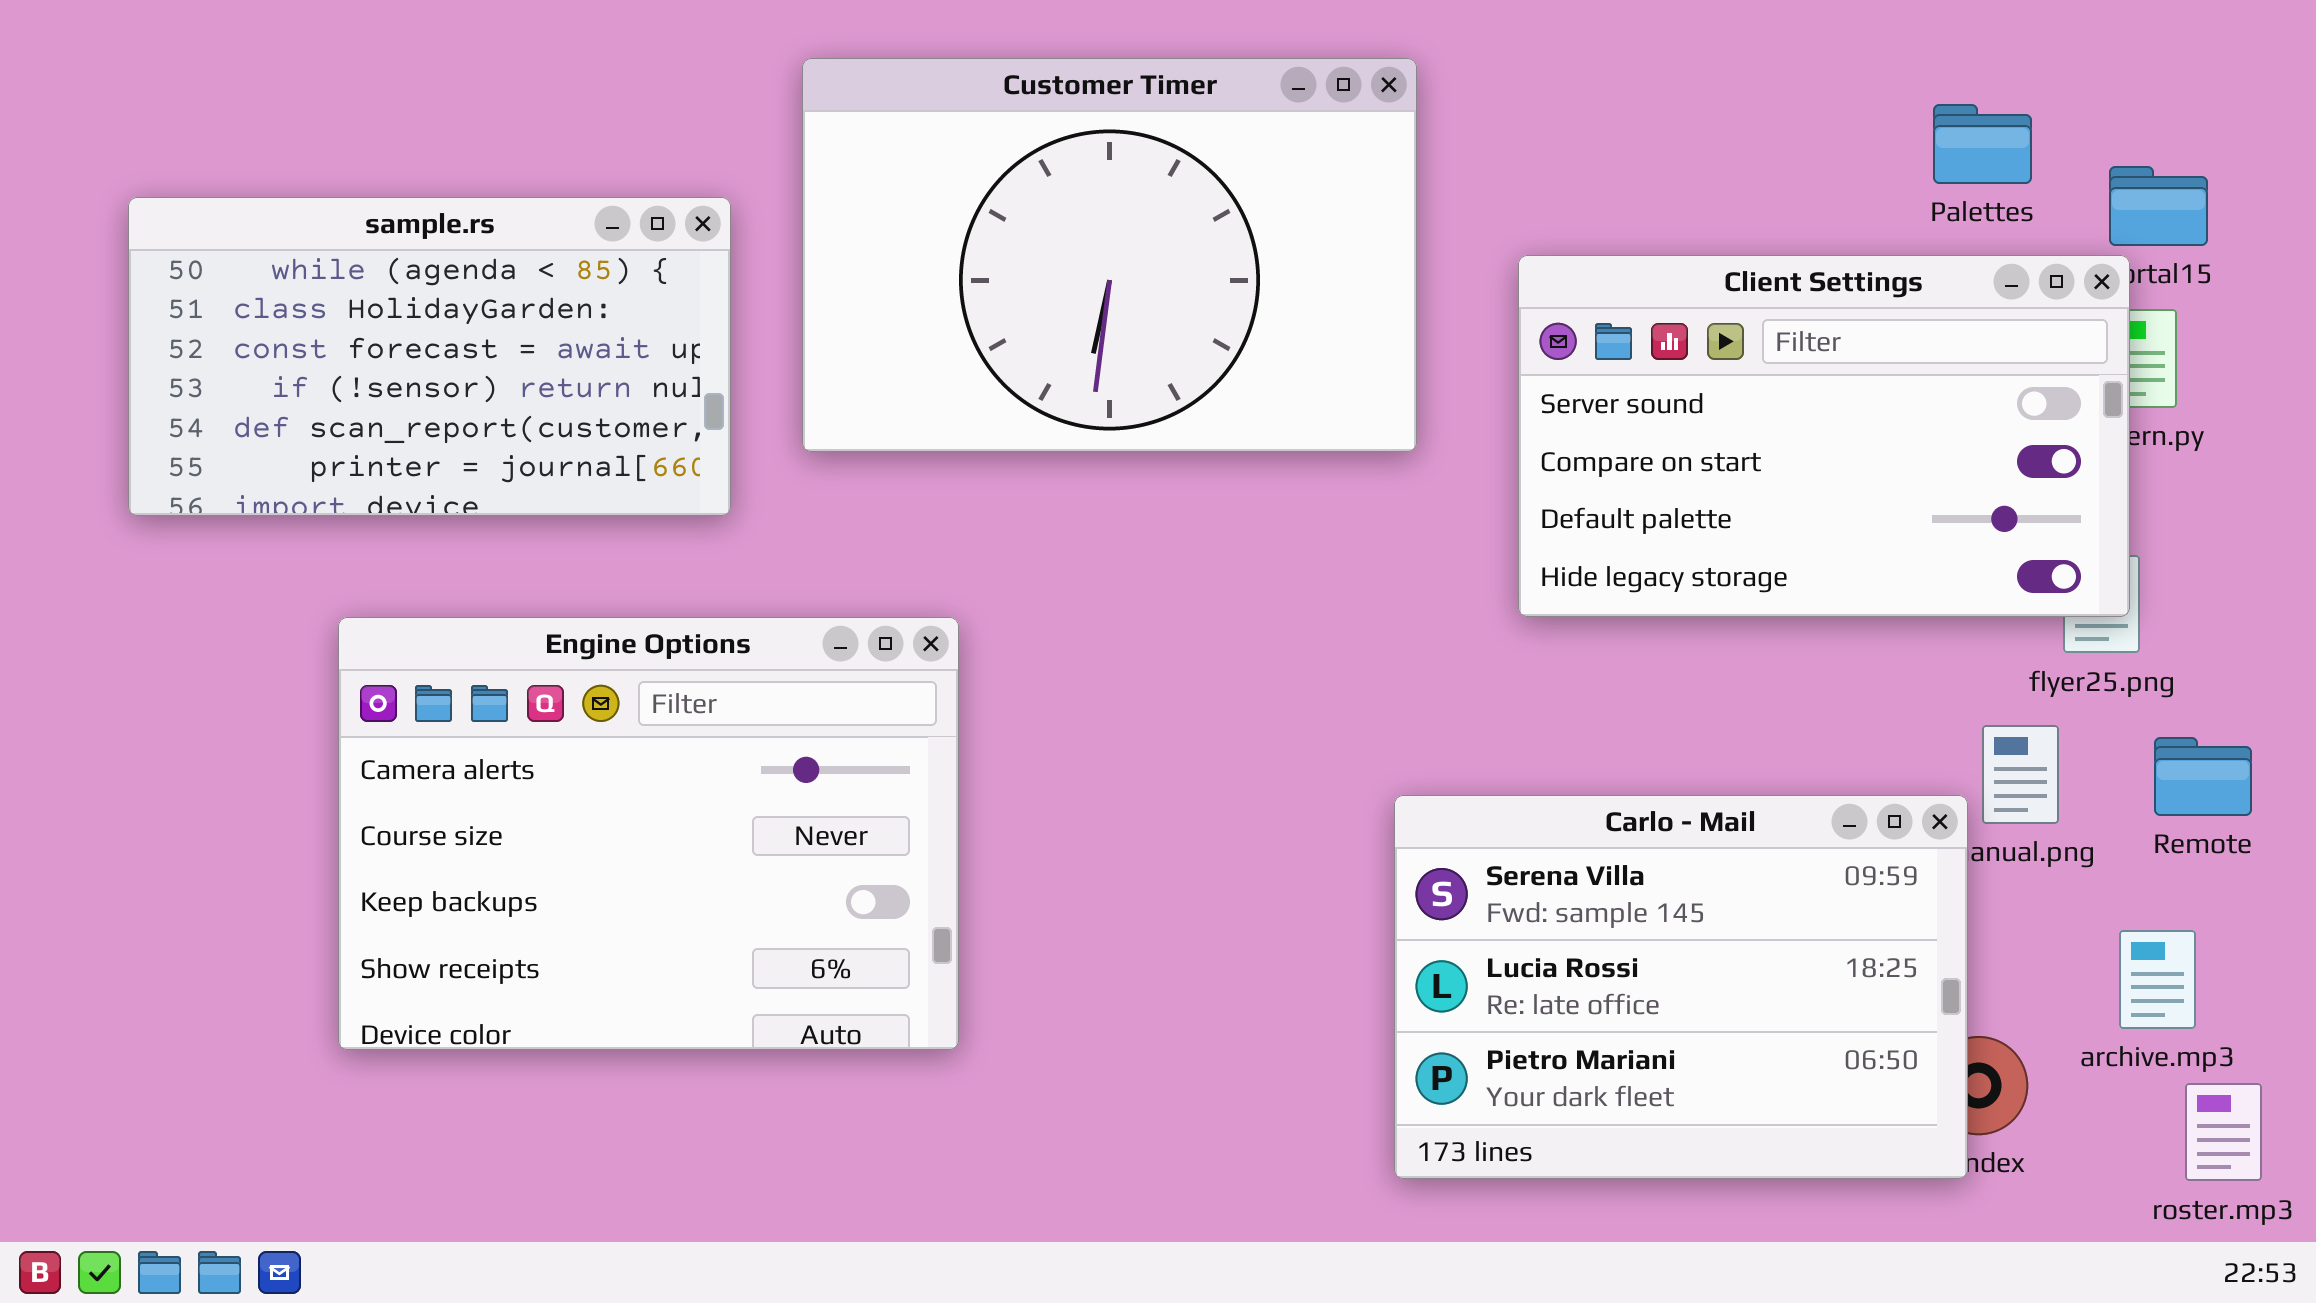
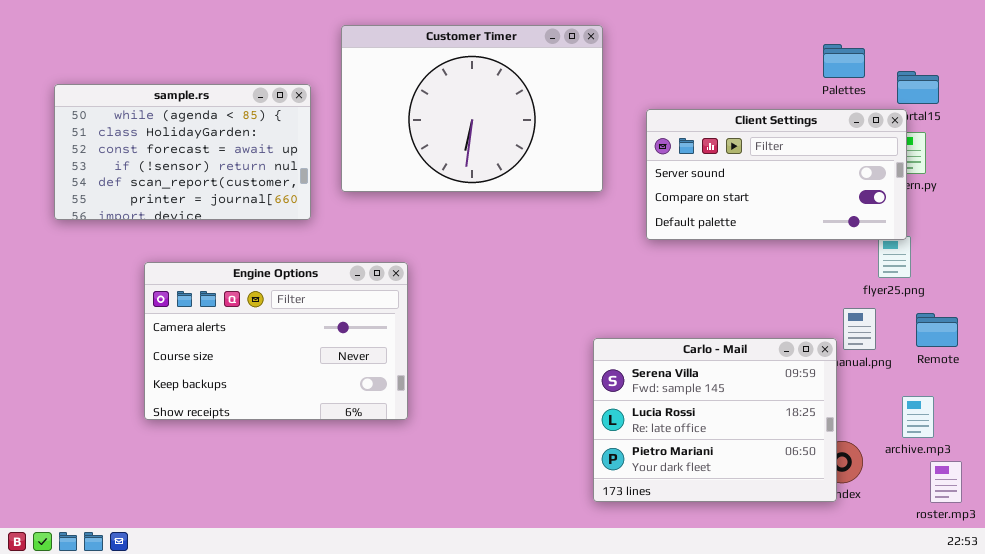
Client Settings: [1518,255,2130,617] -> [646,109,907,240], resized
Engine Options: [338,617,959,1050] -> [144,262,408,420], resized

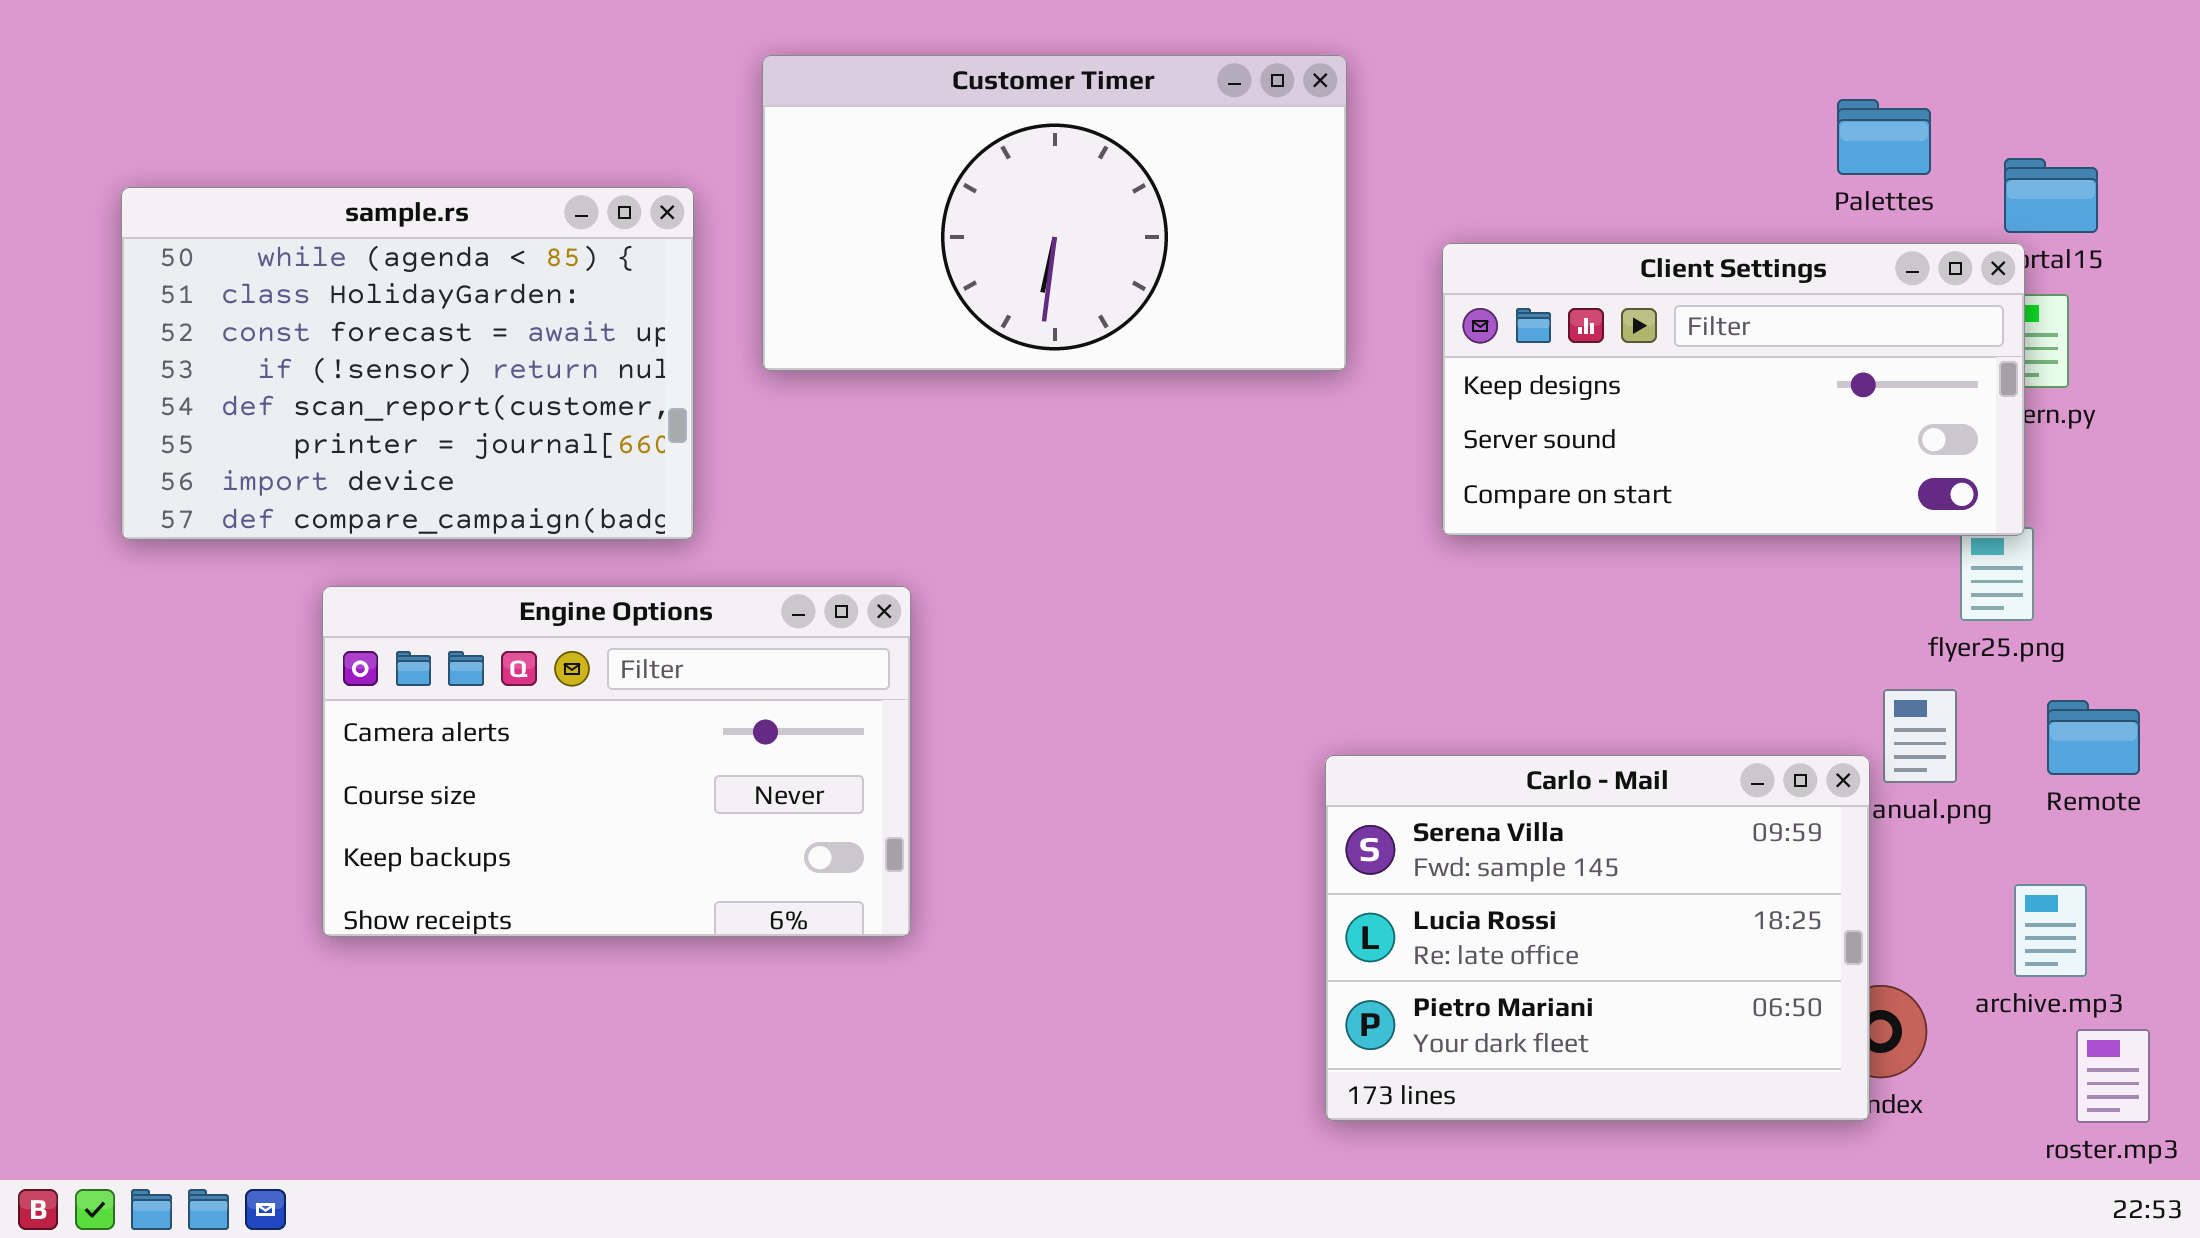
Customer Timer: [341,25,603,192] -> [762,55,1347,371], resized
sample.rs: [54,84,311,220] -> [121,187,694,540], resized
Client Settings: [646,109,907,240] -> [1442,243,2025,536], scrolled up 1 row

